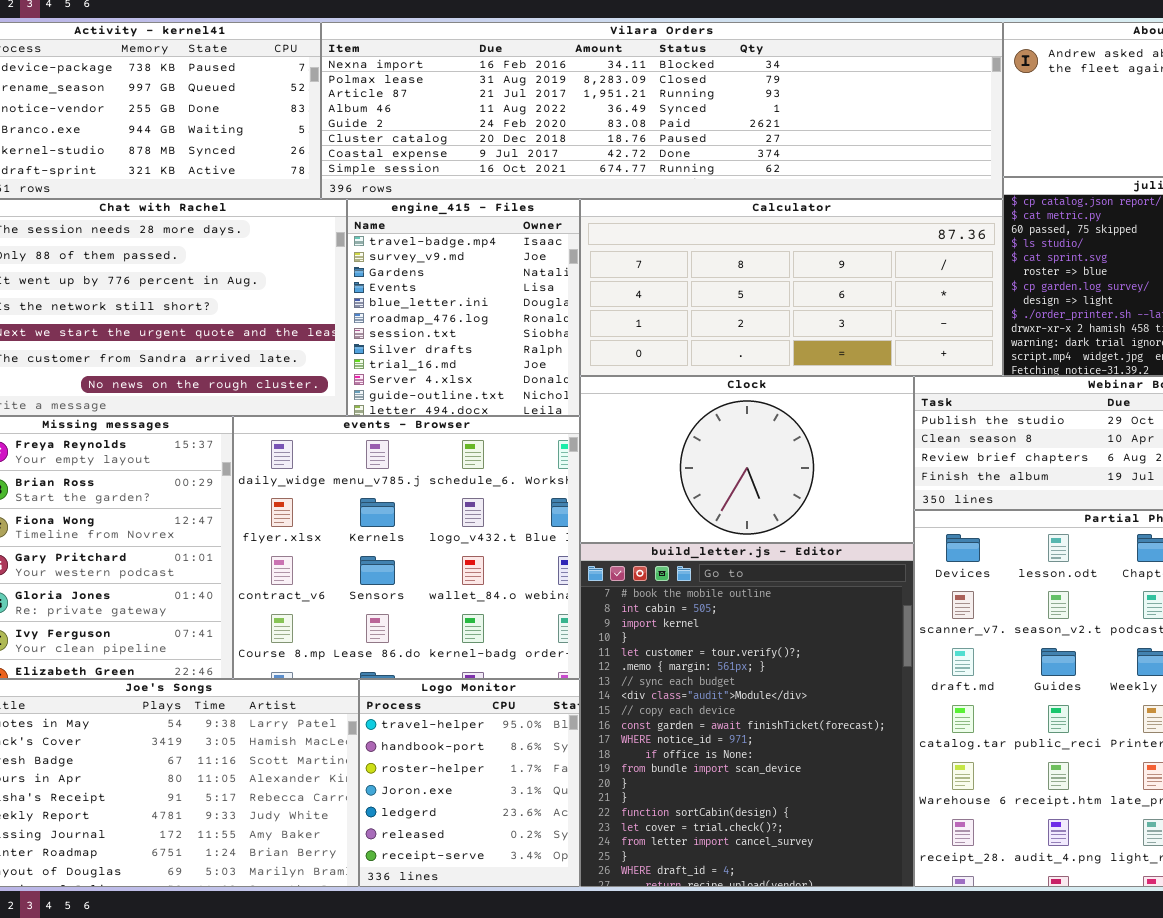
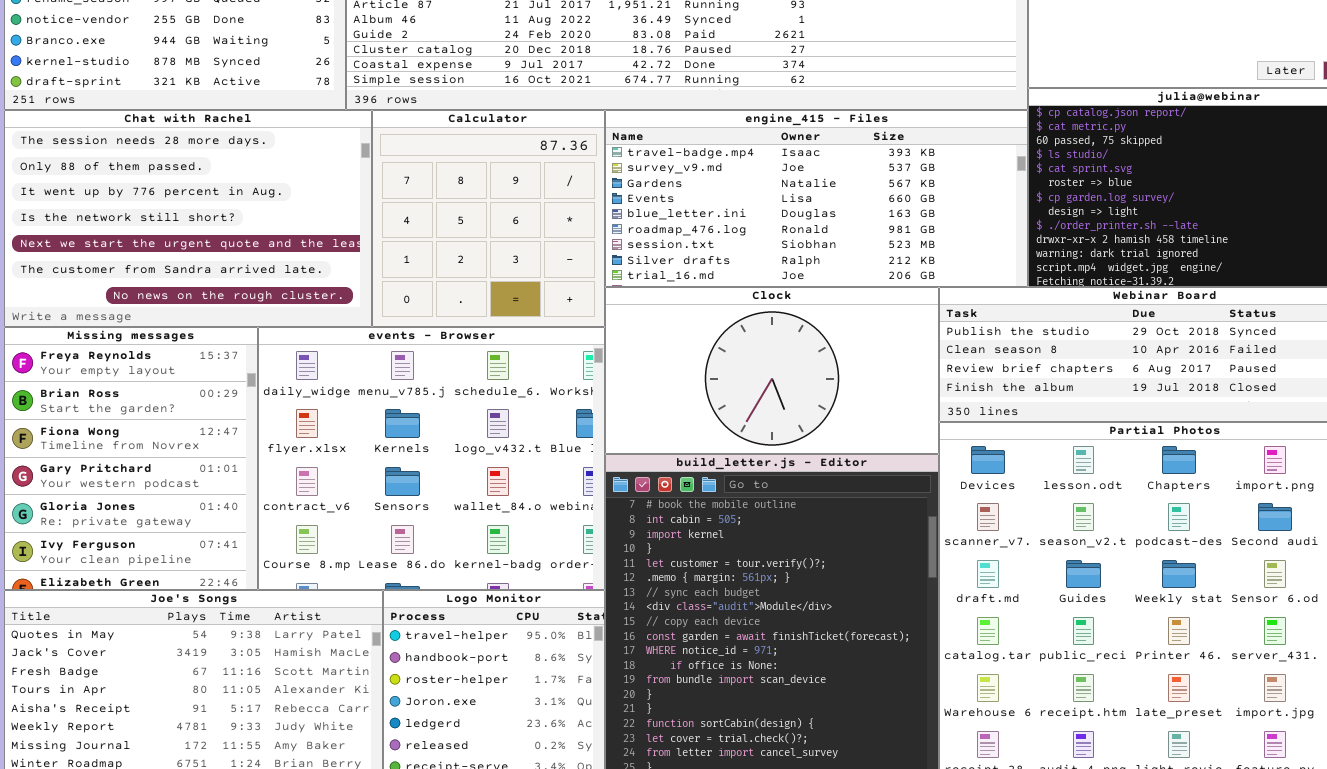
engine_415 - Files: [347,199,580,416] -> [605,110,1028,287], moved, resized
Calculator: [580,199,1003,376] -> [372,110,605,327], moved, resized

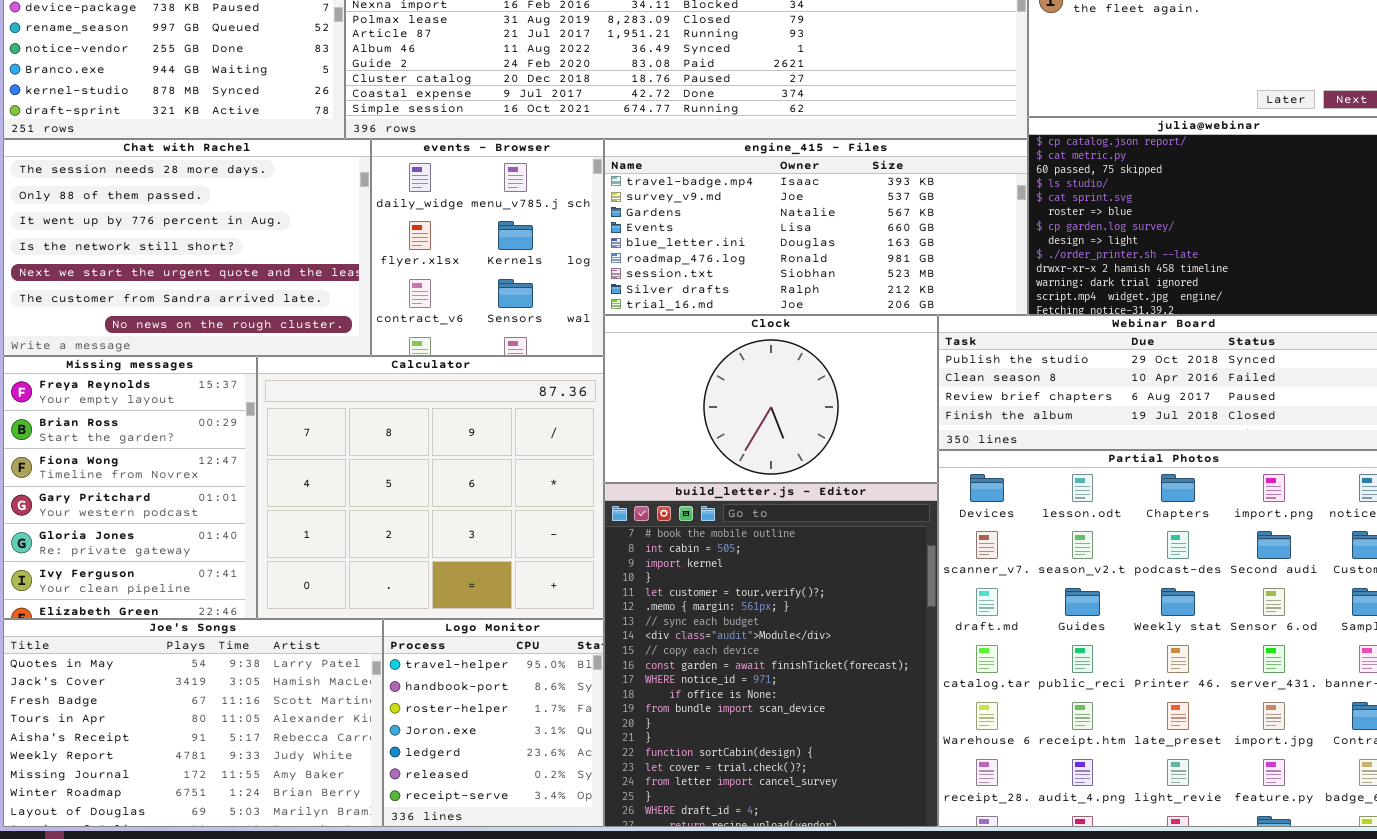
Calculator: [372,110,605,327] -> [257,356,604,619], moved, resized
events - Browser: [258,327,605,590] -> [371,139,604,356], moved, resized

